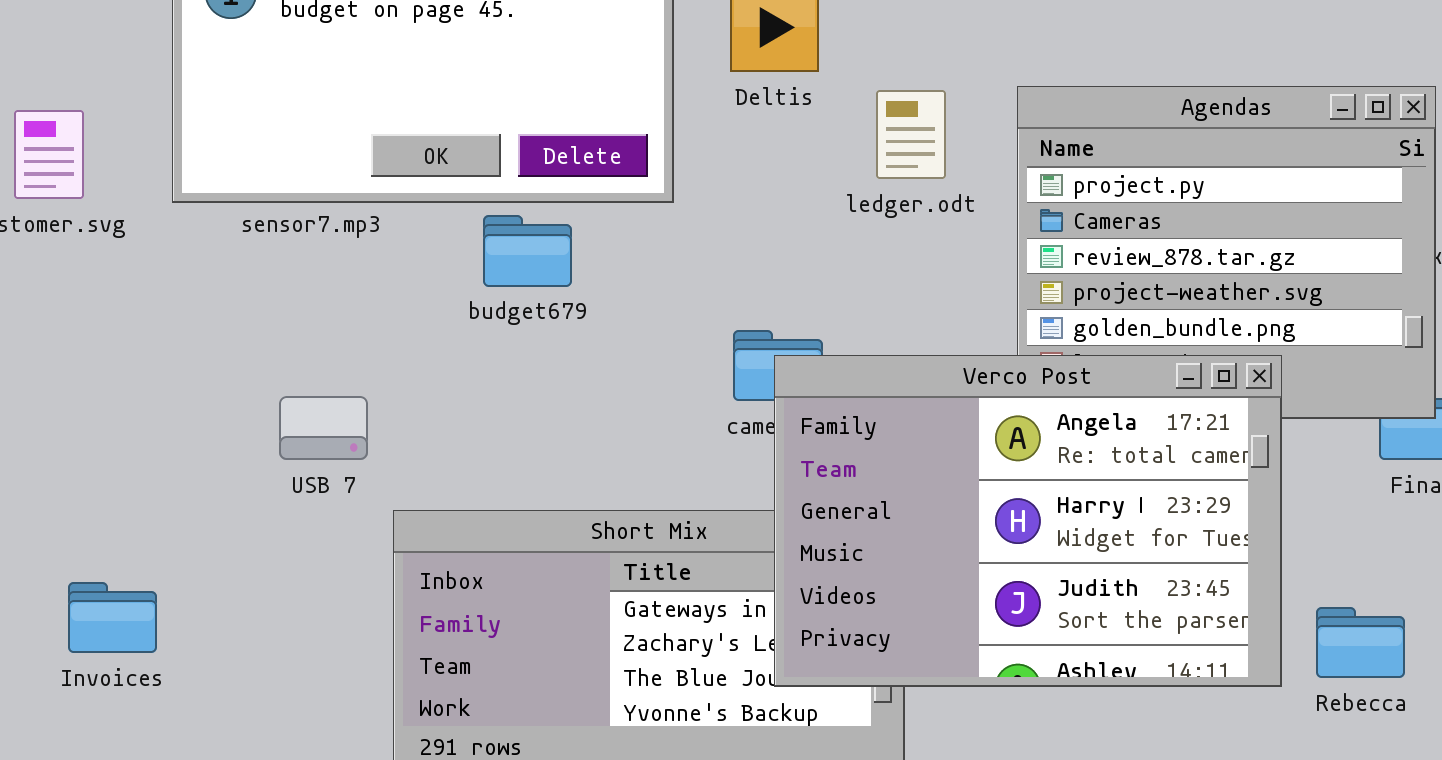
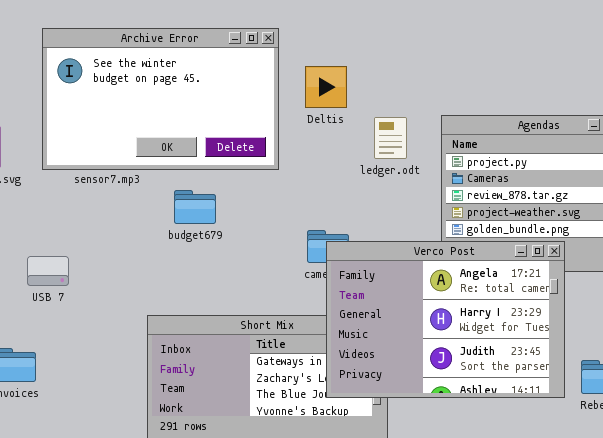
budget679: [483,215,572,287] -> [174,190,216,224], moved
USB 7: [279,396,368,460] -> [27,256,69,286], moved

